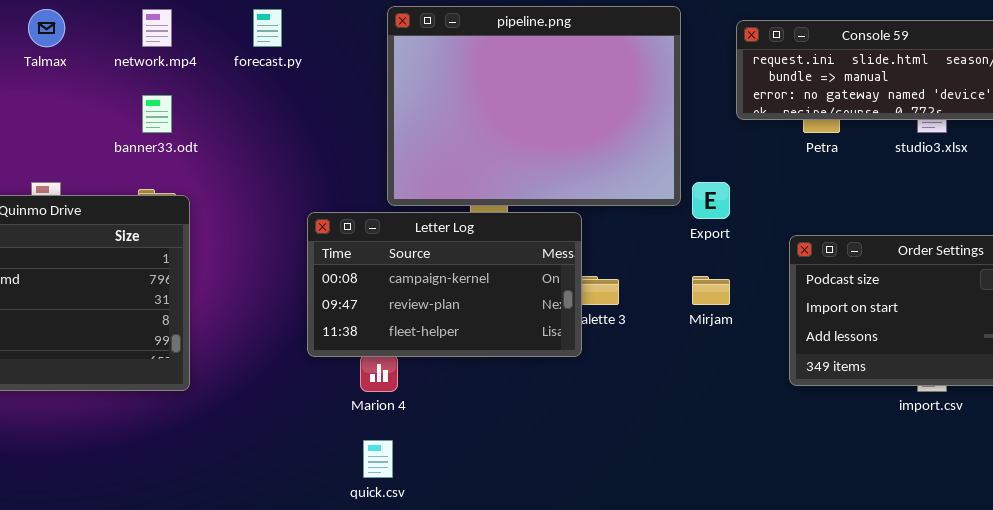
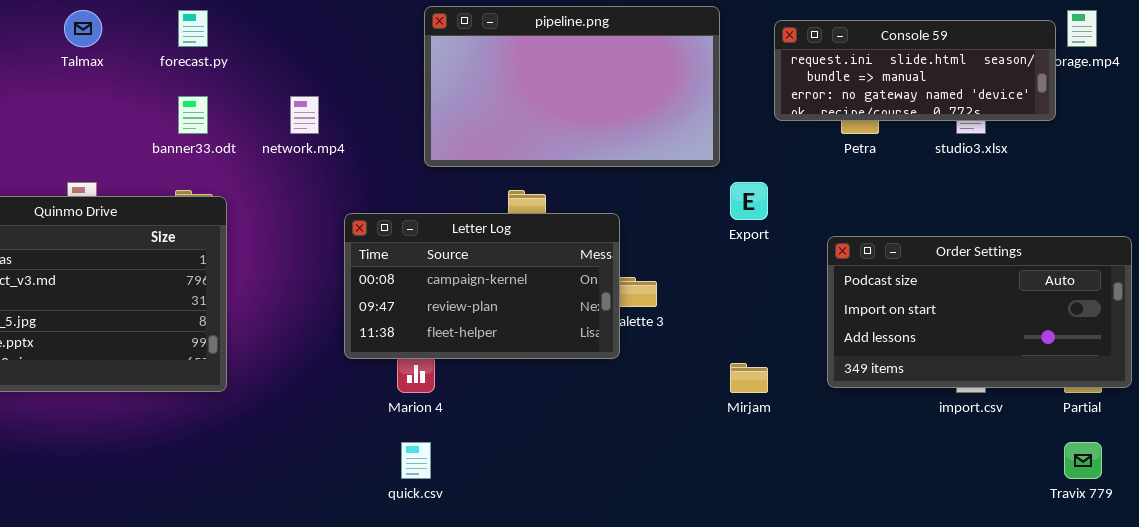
pipeline.png: [387,6,681,206] -> [424,6,720,167], resized
network.mp4: [142,9,172,47] -> [290,96,319,134], moved
forecast.py: [253,9,282,47] -> [178,10,208,47], moved
Mirjam: [692,276,730,305] -> [730,363,768,393], moved

